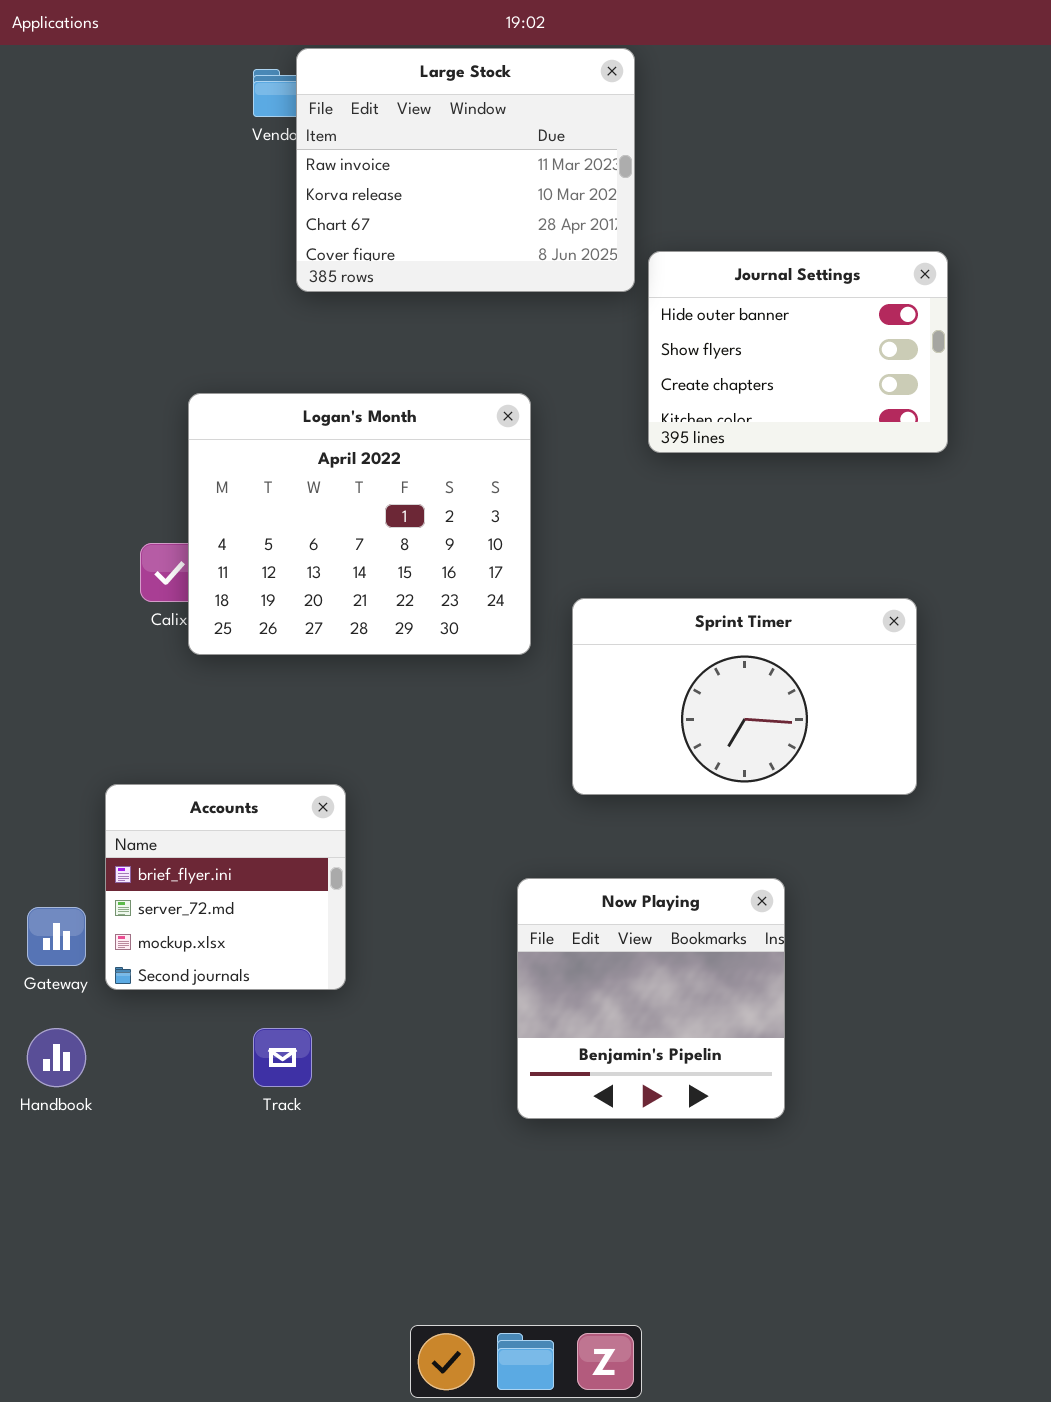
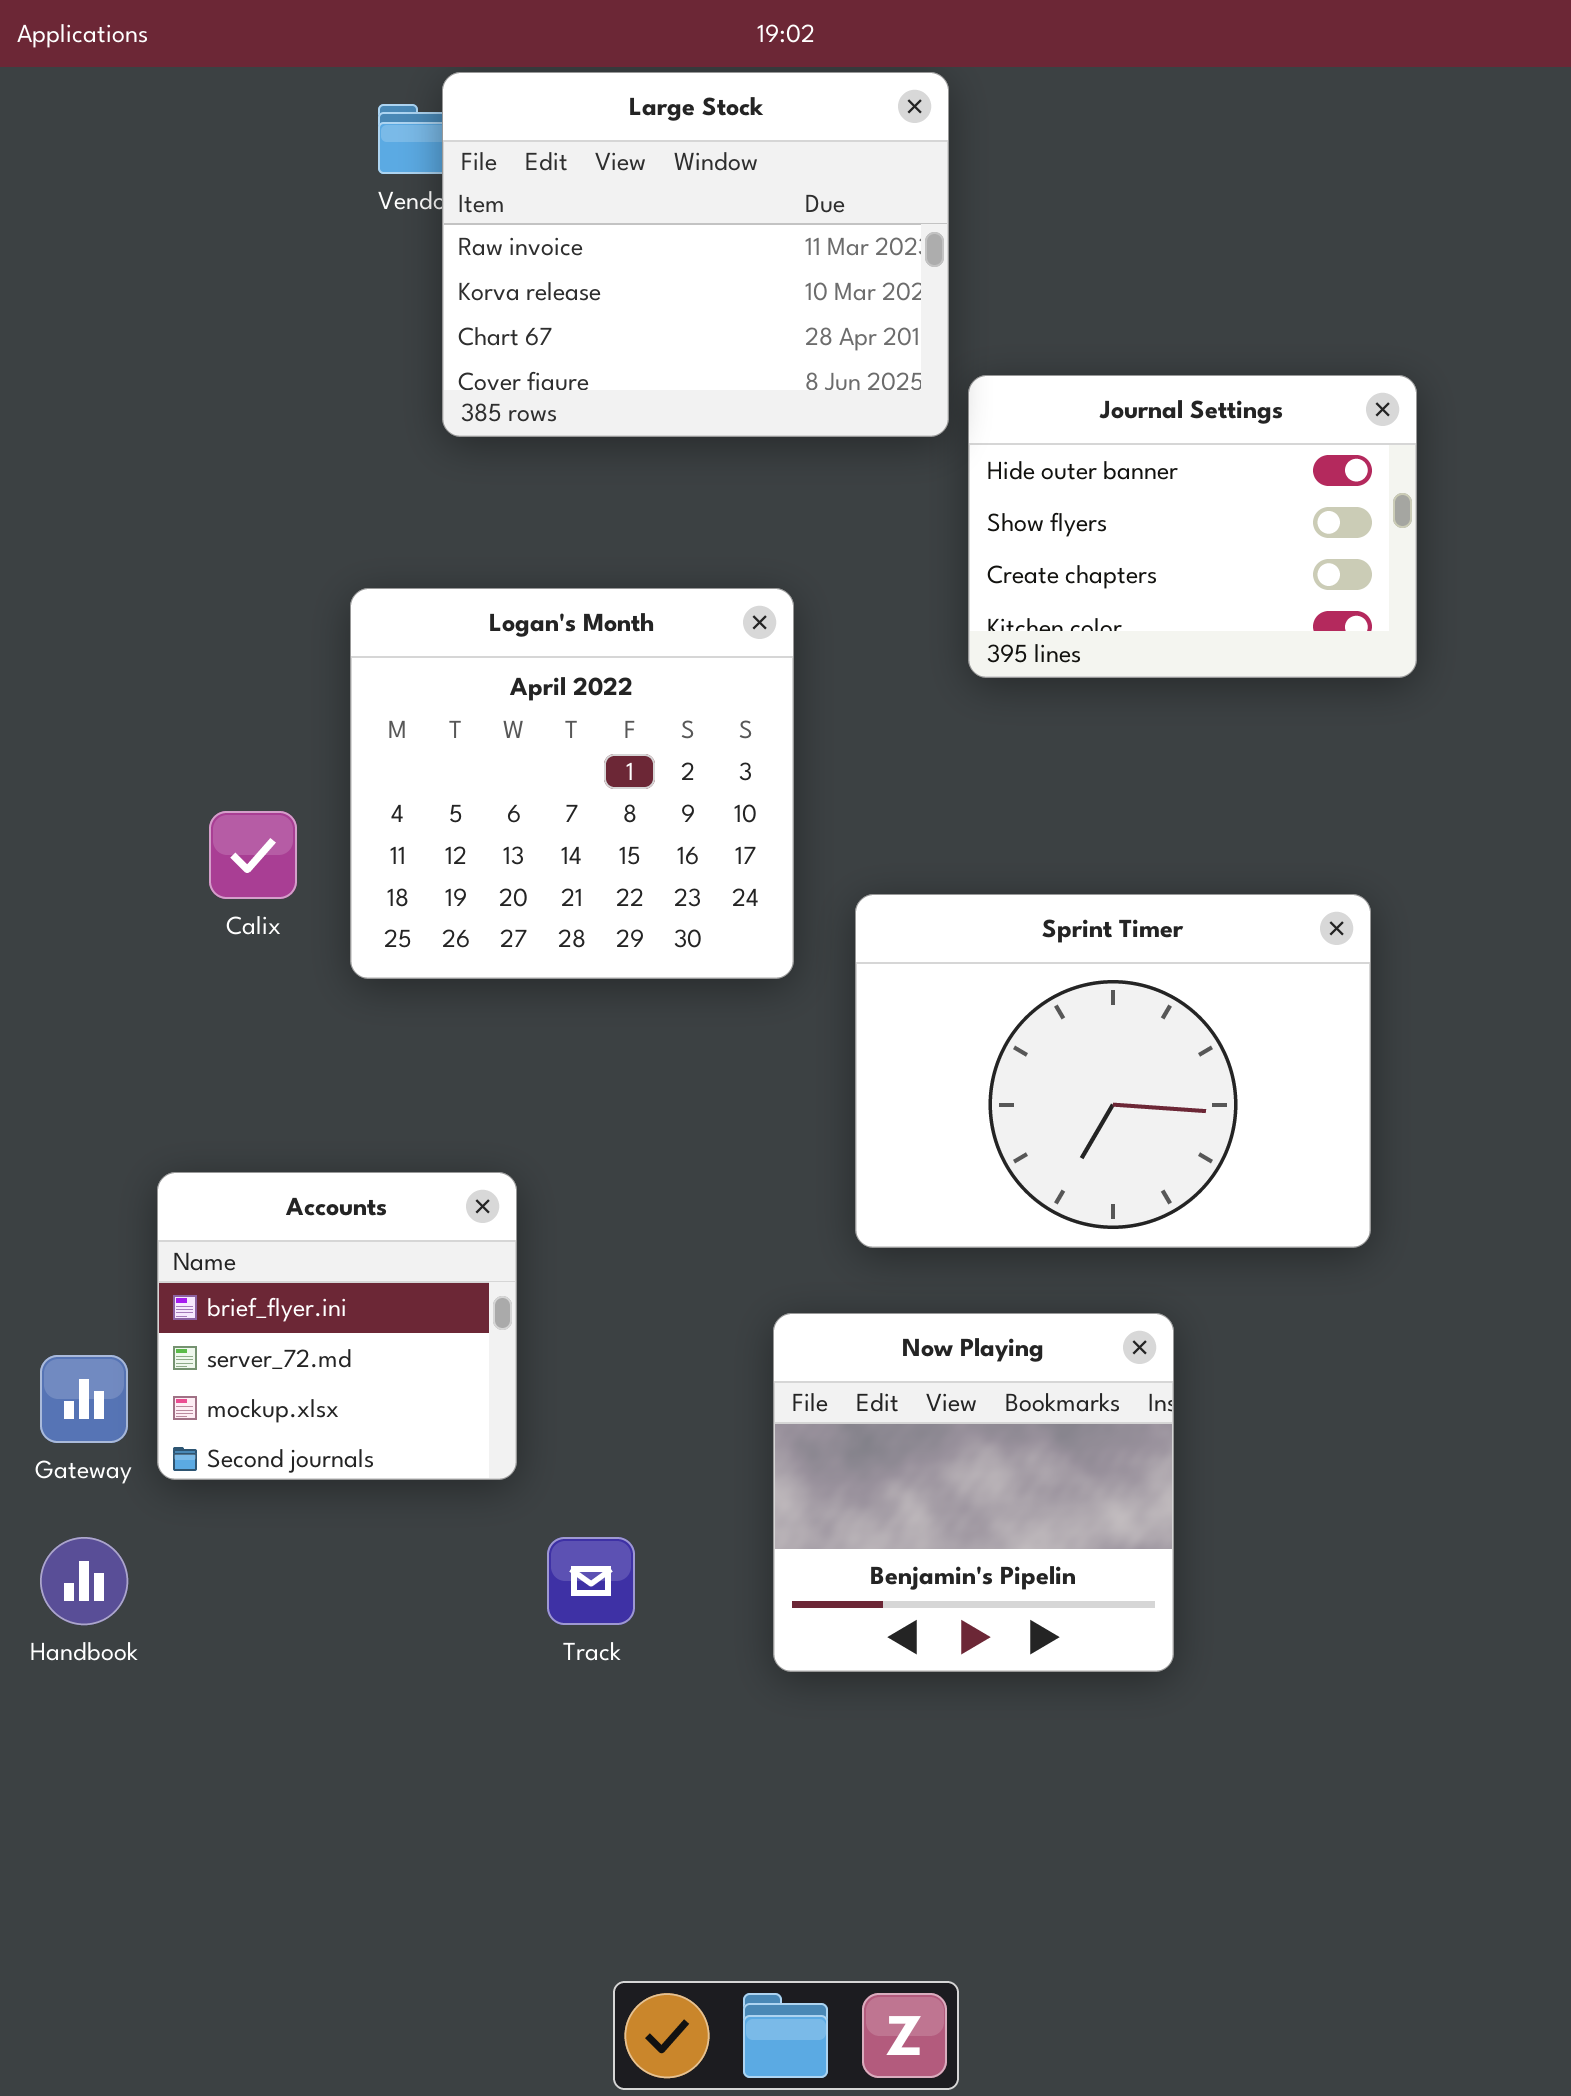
Logan's Month: [188,393,531,655] -> [350,588,794,979], resized
Sprint Timer: [572,598,917,795] -> [855,894,1371,1248], resized
Track: [253,1028,312,1087] -> [547,1537,635,1625], moved

